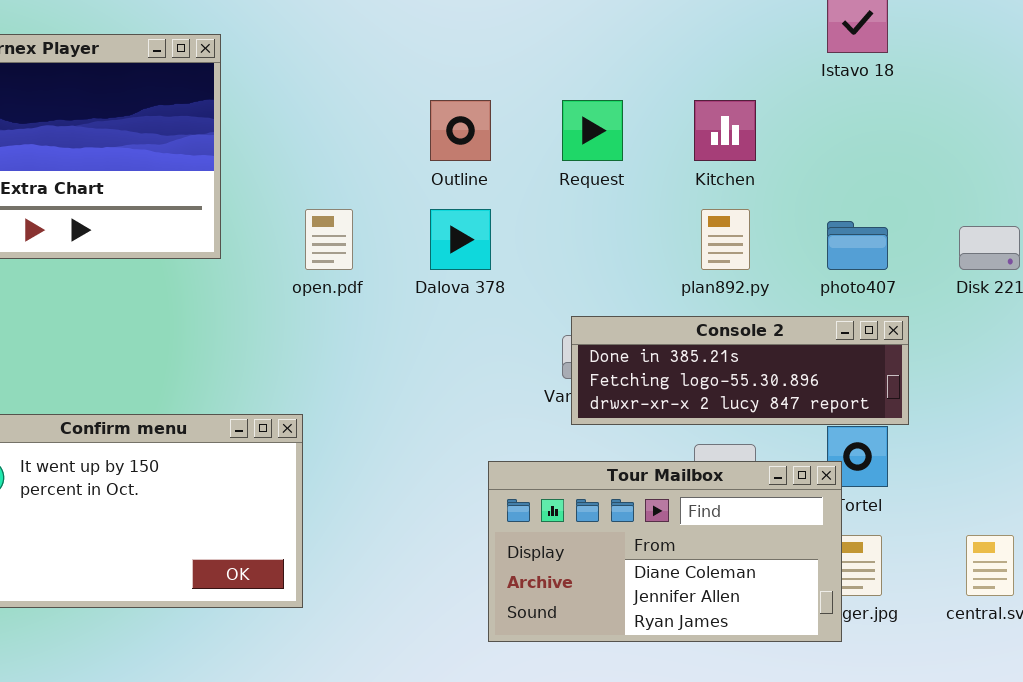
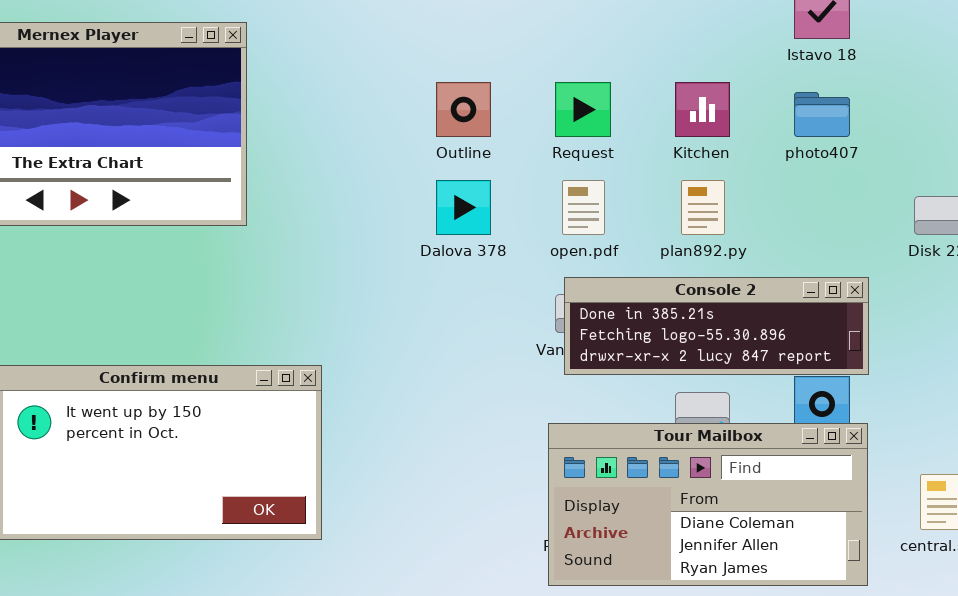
open.pdf: [305,209,353,270] -> [562,180,605,235], moved
photo407: [827,221,888,270] -> [794,92,850,137], moved
Tour Mailbox: [488,461,842,642] -> [548,423,868,586], moved

